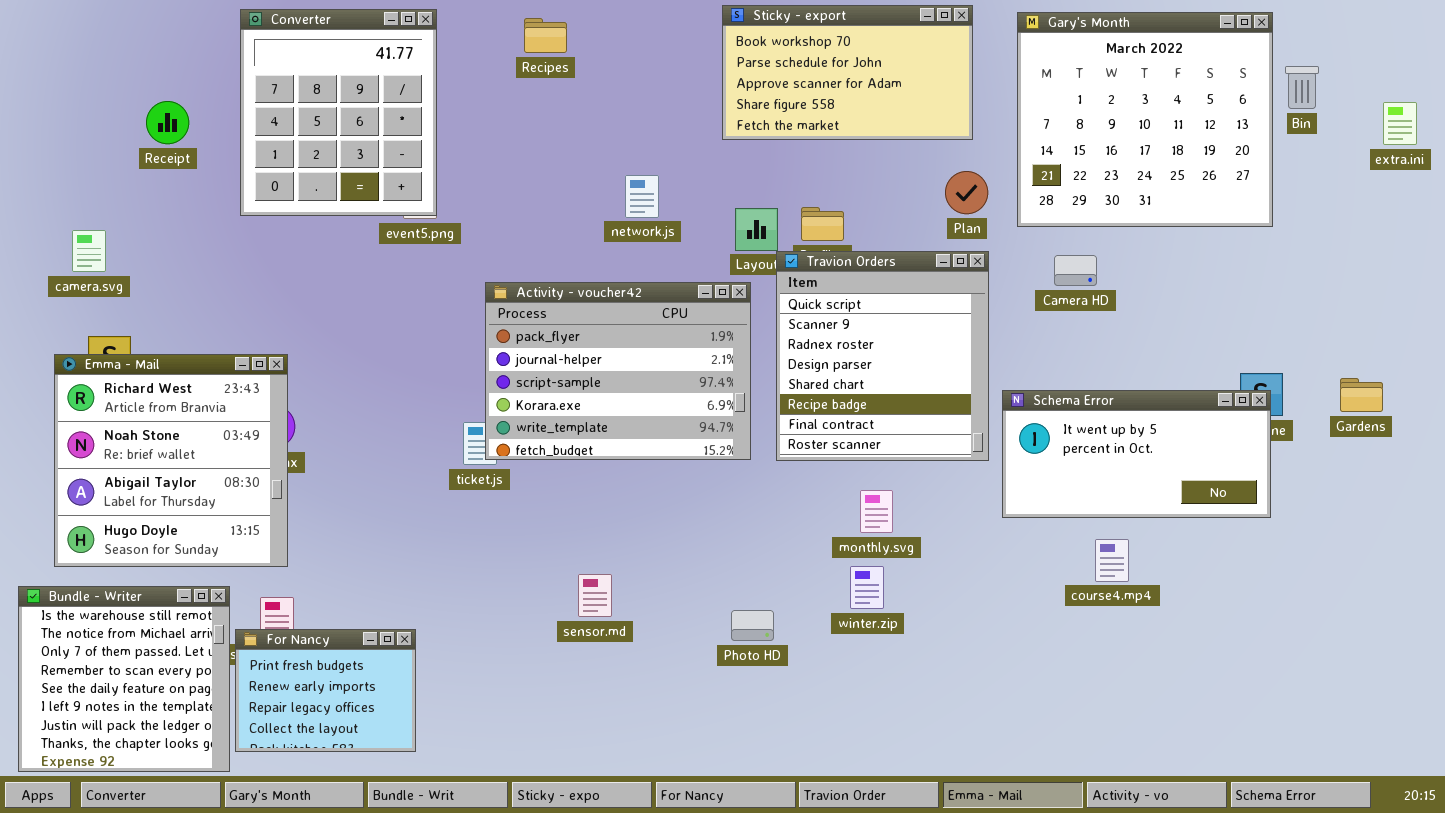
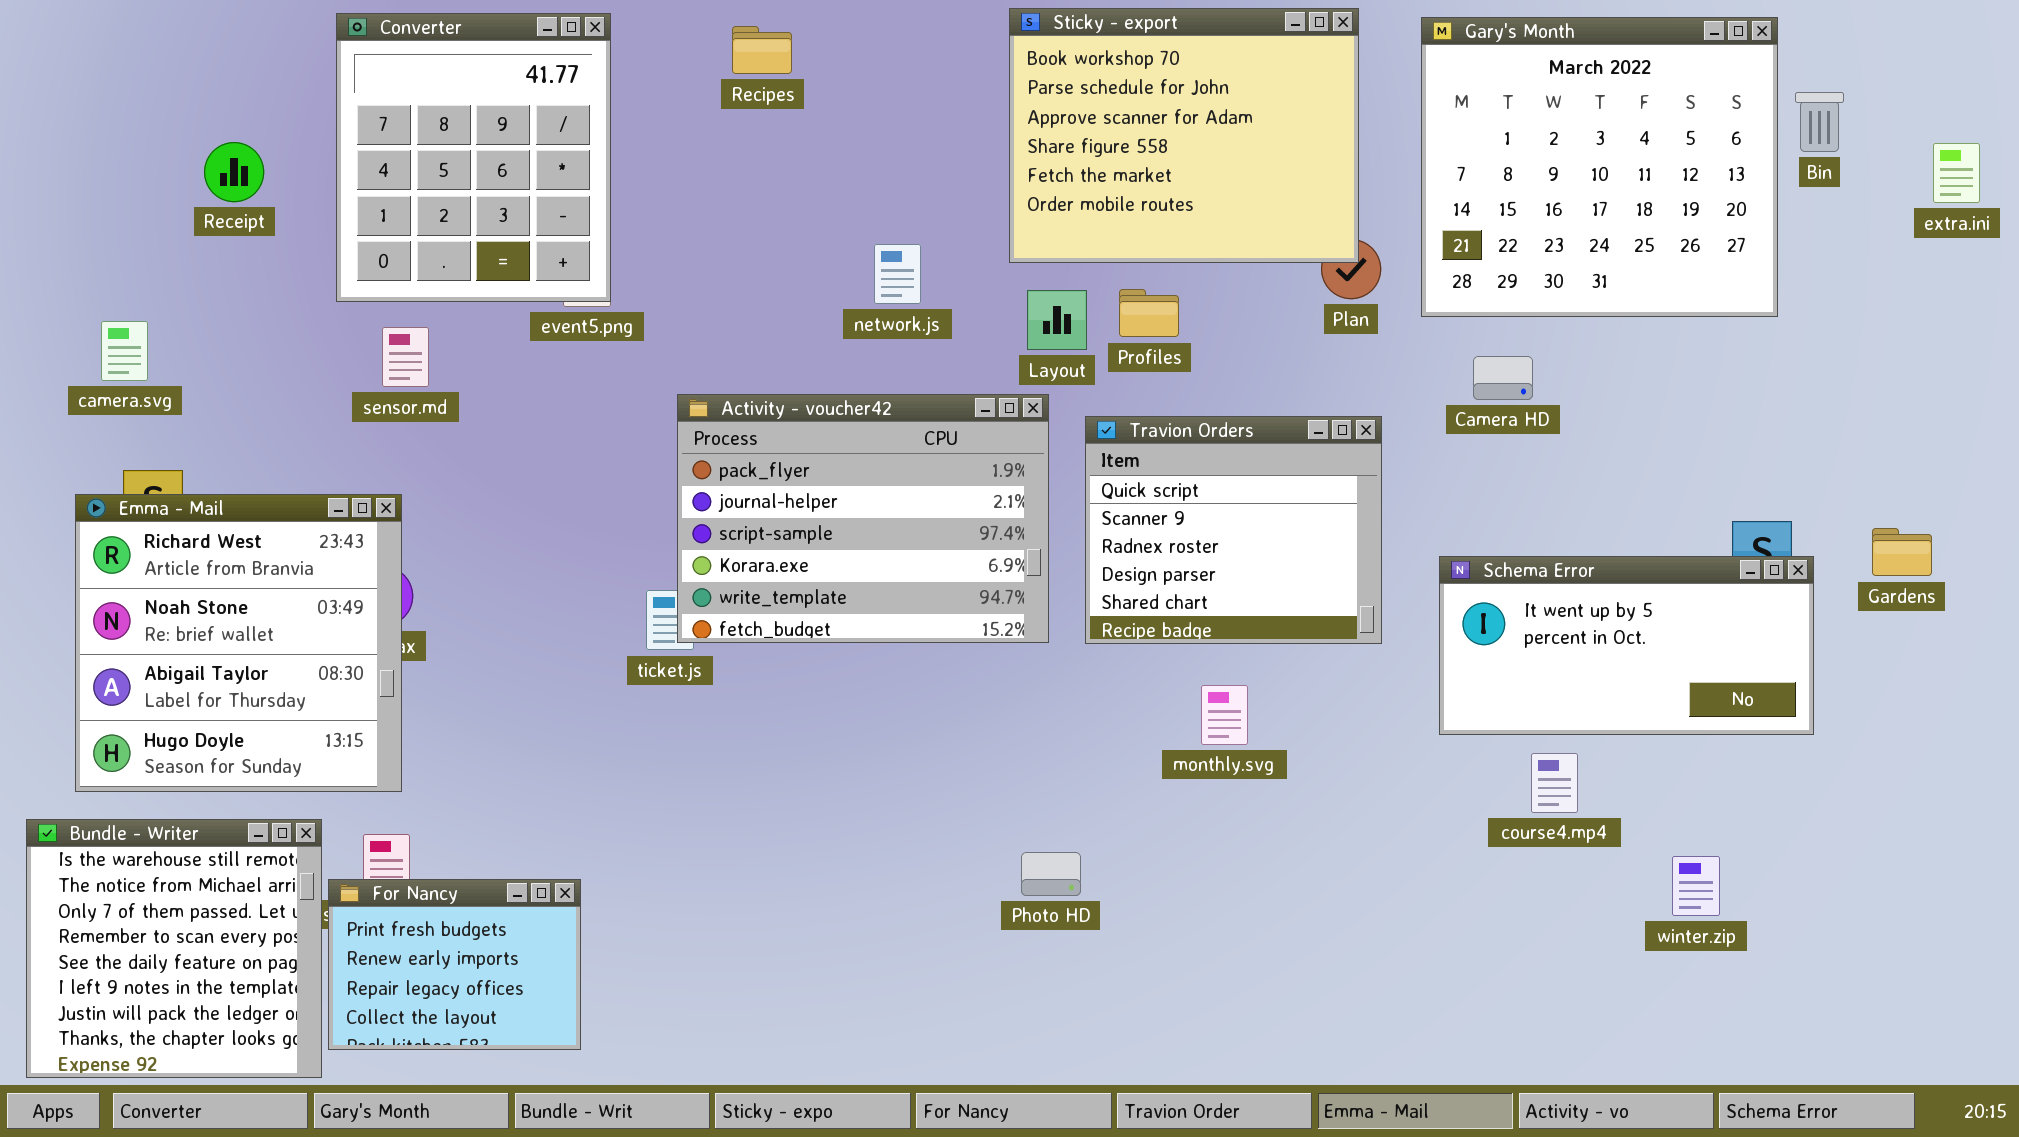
Sticky - export: [722,5,973,140] -> [1009,8,1359,263], resized
Travion Orders: [776,251,989,461] -> [1085,416,1382,644], resized
Schema Error: [1002,390,1271,518] -> [1439,556,1814,735], moved
winter.zip: [850,566,884,609] -> [1672,856,1720,916], moved
sensor.md: [578,574,612,617] -> [382,327,429,387], moved

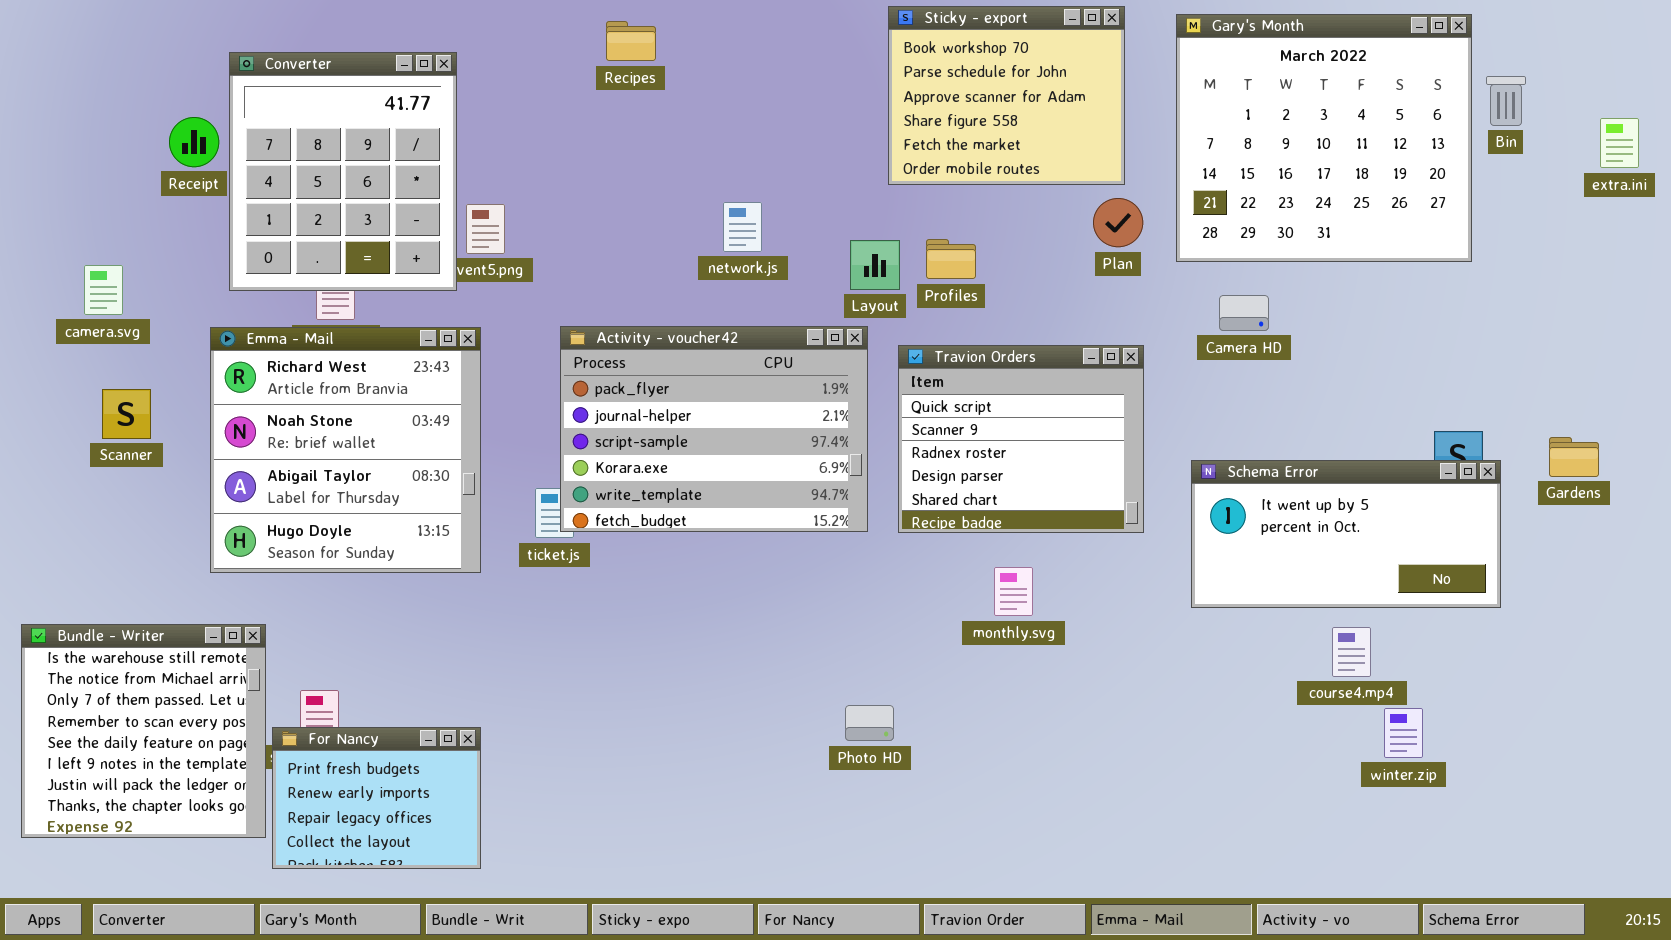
Sticky - export: [1009,8,1359,263] -> [888,6,1125,185], resized
Converter: [336,13,611,302] -> [229,52,457,291], moved
Emma - Mail: [75,494,402,792] -> [210,327,481,573], moved
course4.mp4: [1531,753,1578,813] -> [1332,627,1371,677], moved
Bundle - Writer: [26,819,322,1078] -> [21,624,266,838], moved

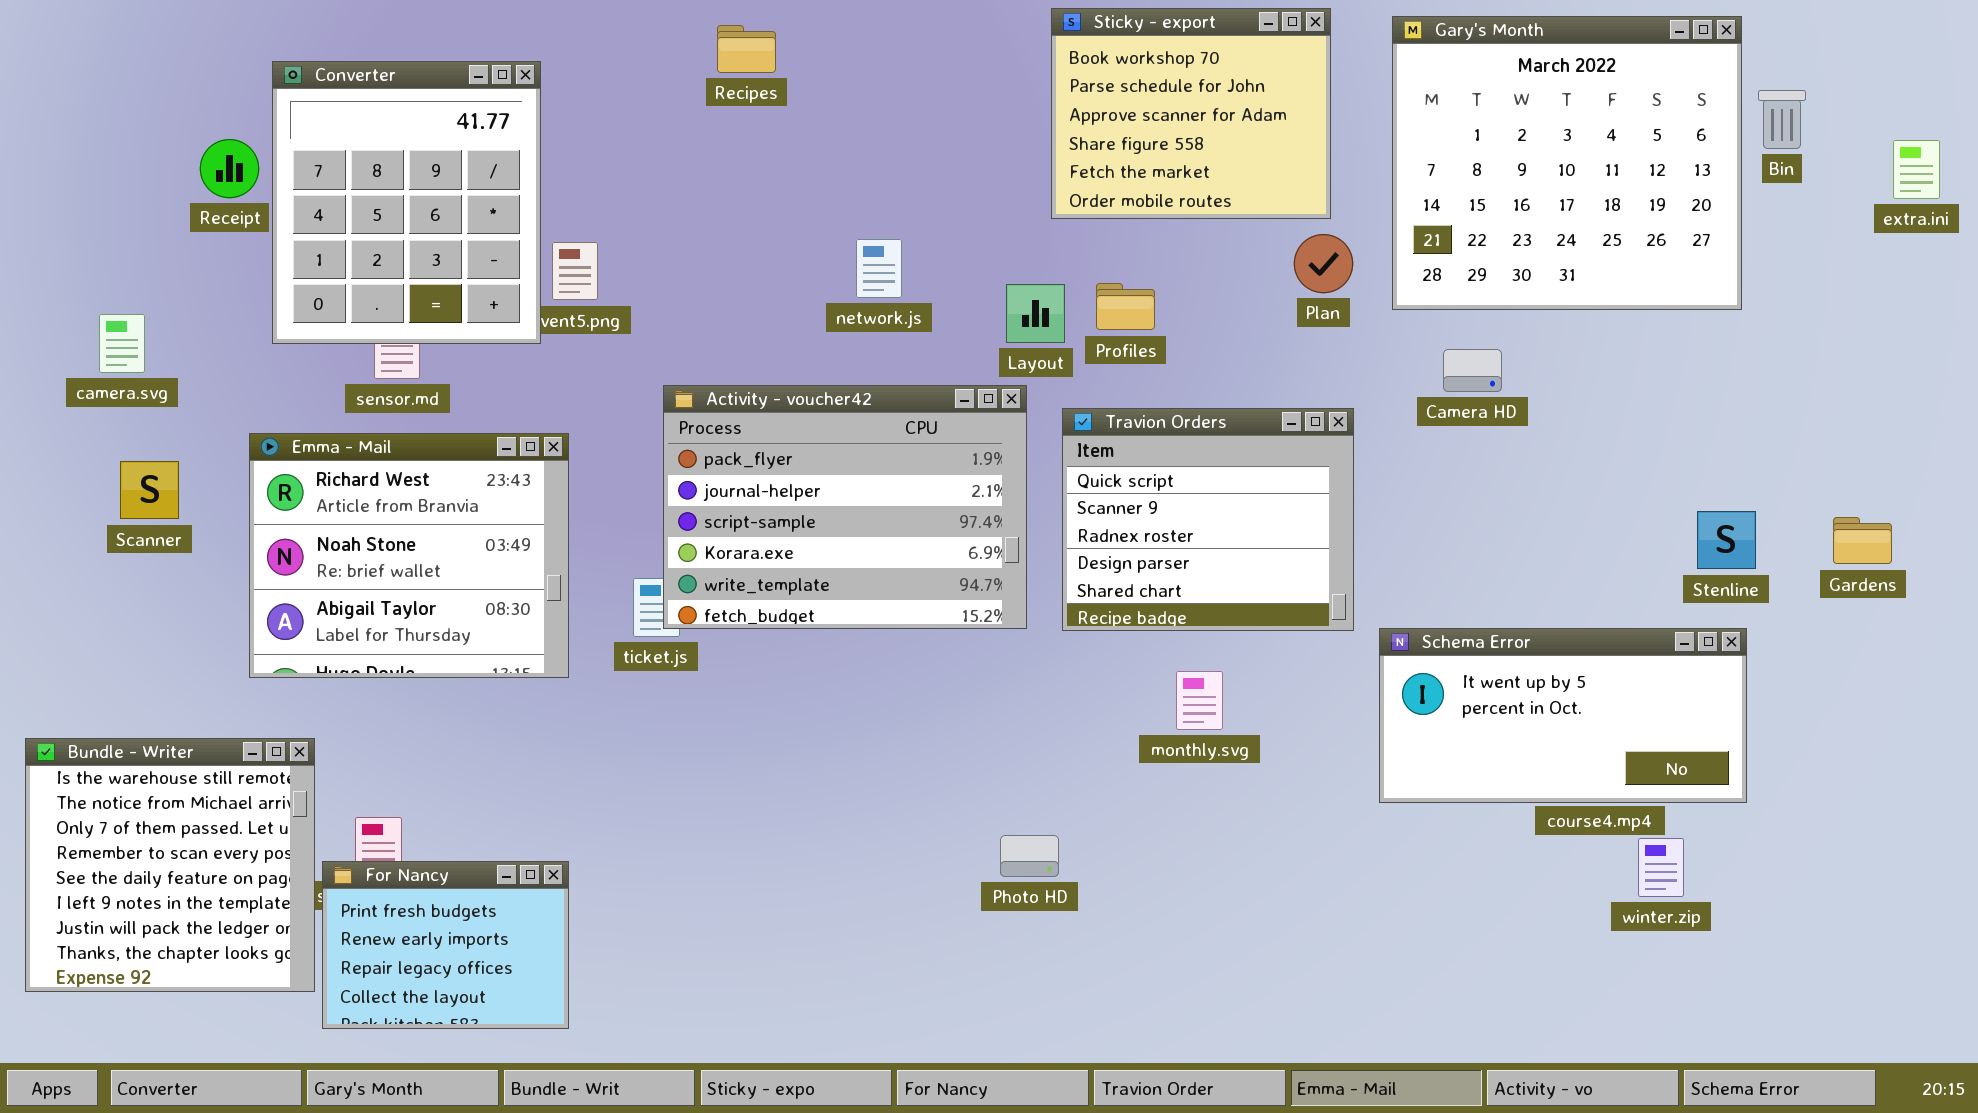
Emma - Mail: [210,327,481,573] -> [249,433,569,678], resized
Schema Error: [1191,460,1501,608] -> [1379,628,1747,803], moved

